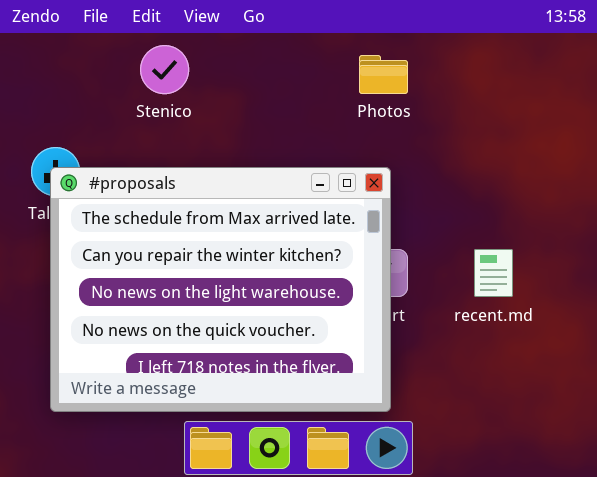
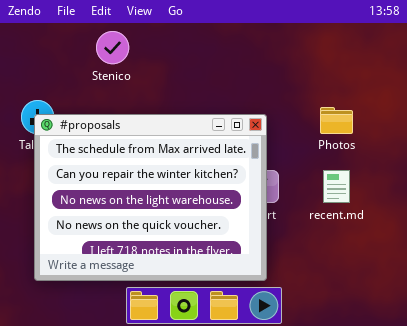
Photos: [359,55,408,94] -> [320,107,353,134], moved

